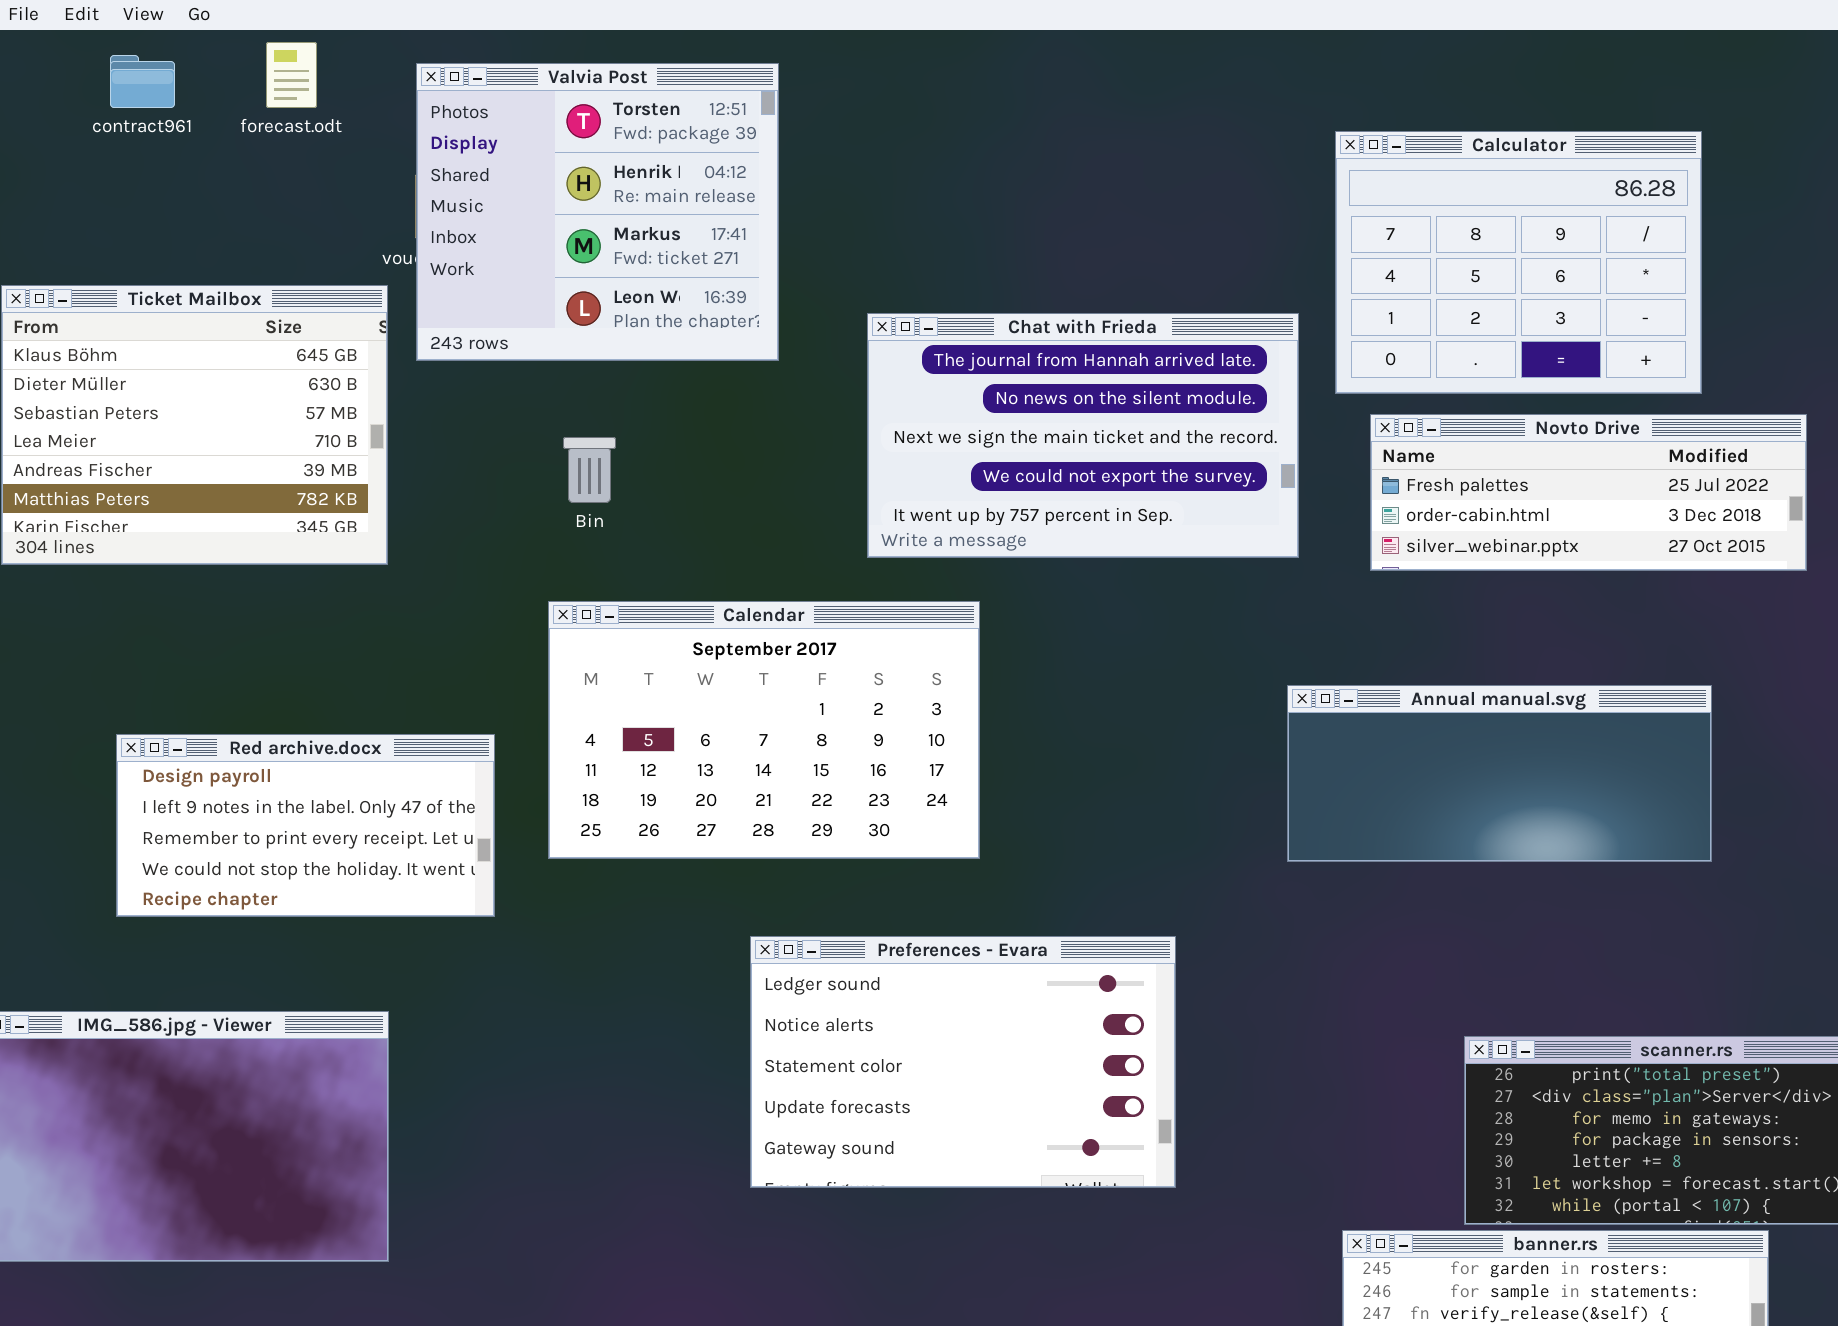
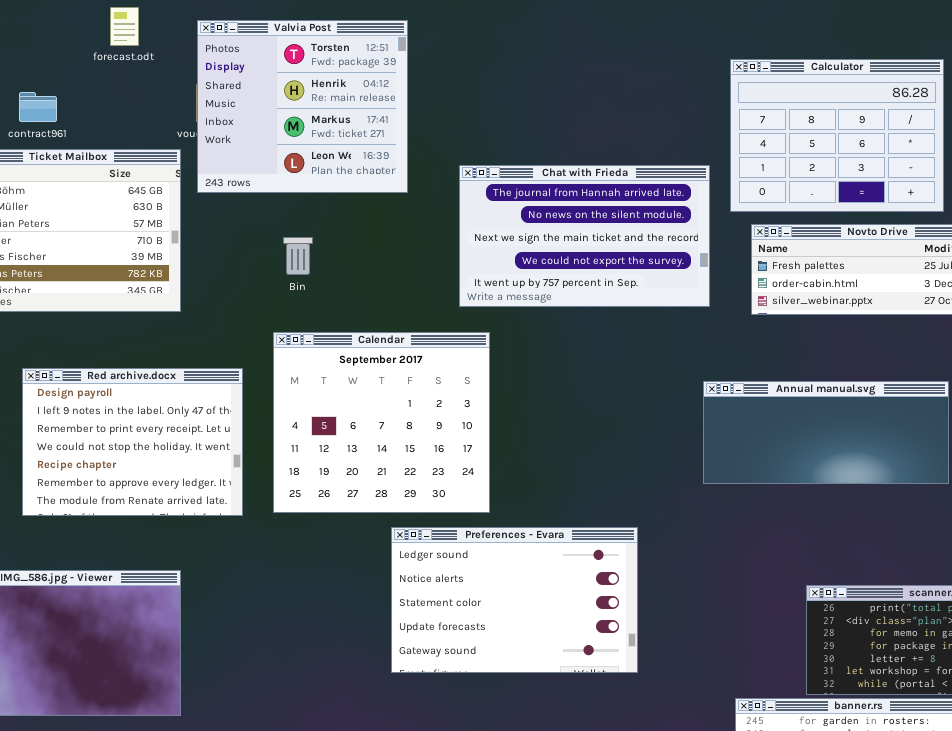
contract961: [110,55,175,108] -> [19,92,57,122], moved
Calendar: [548,601,980,859] -> [273,332,490,513], resized
Red archive.docx: [116,734,495,917] -> [22,368,243,516], resized

